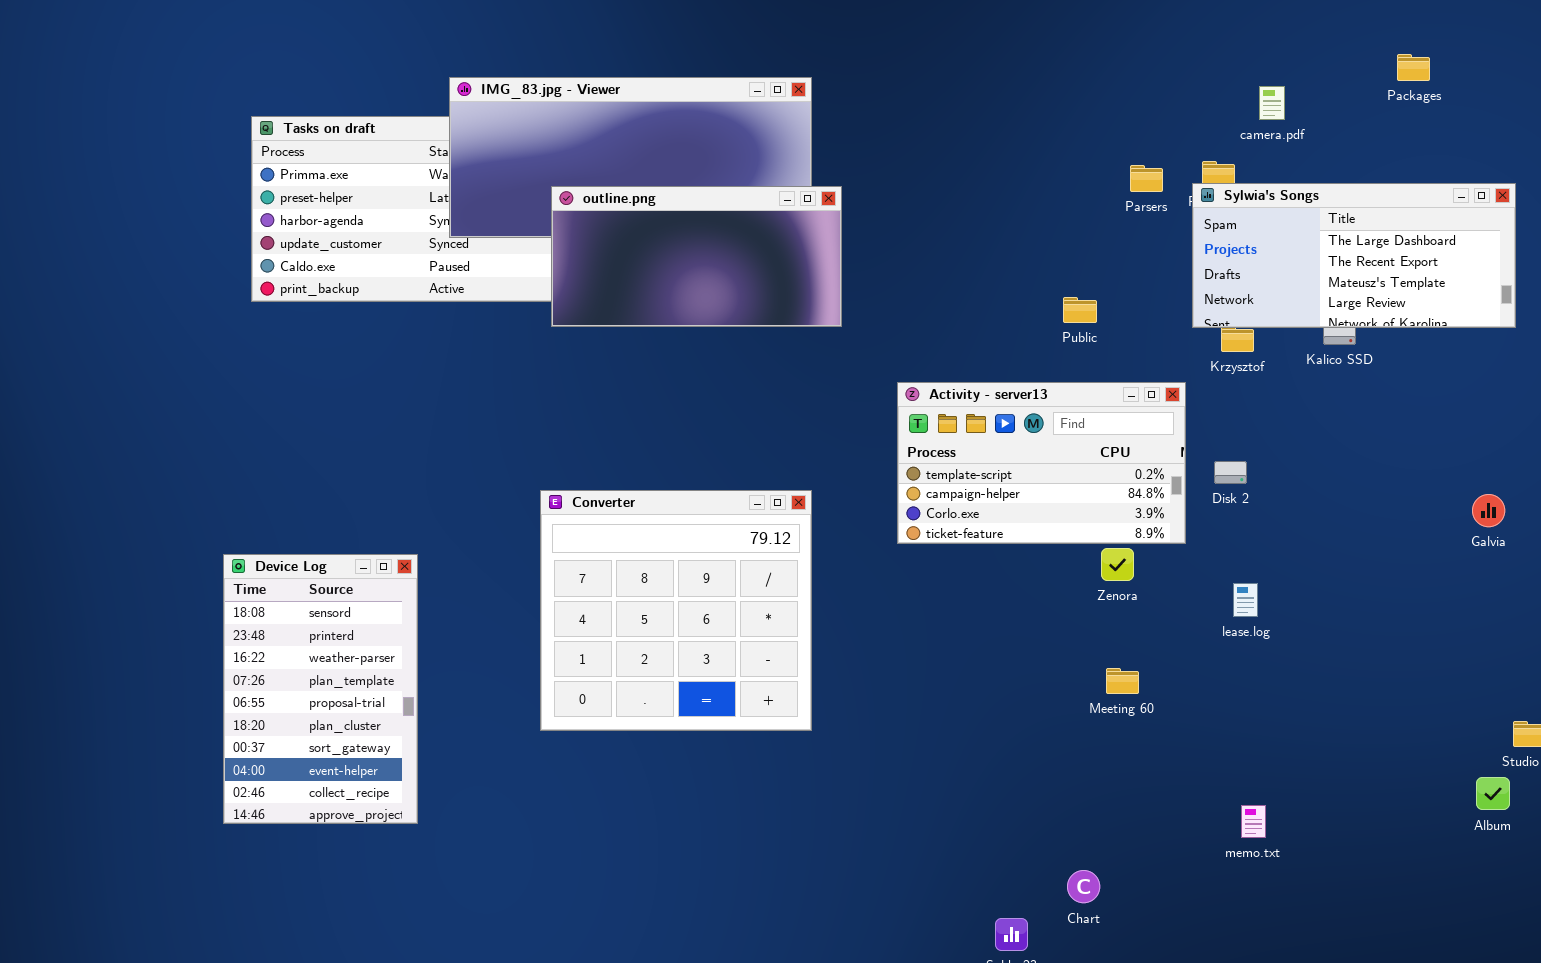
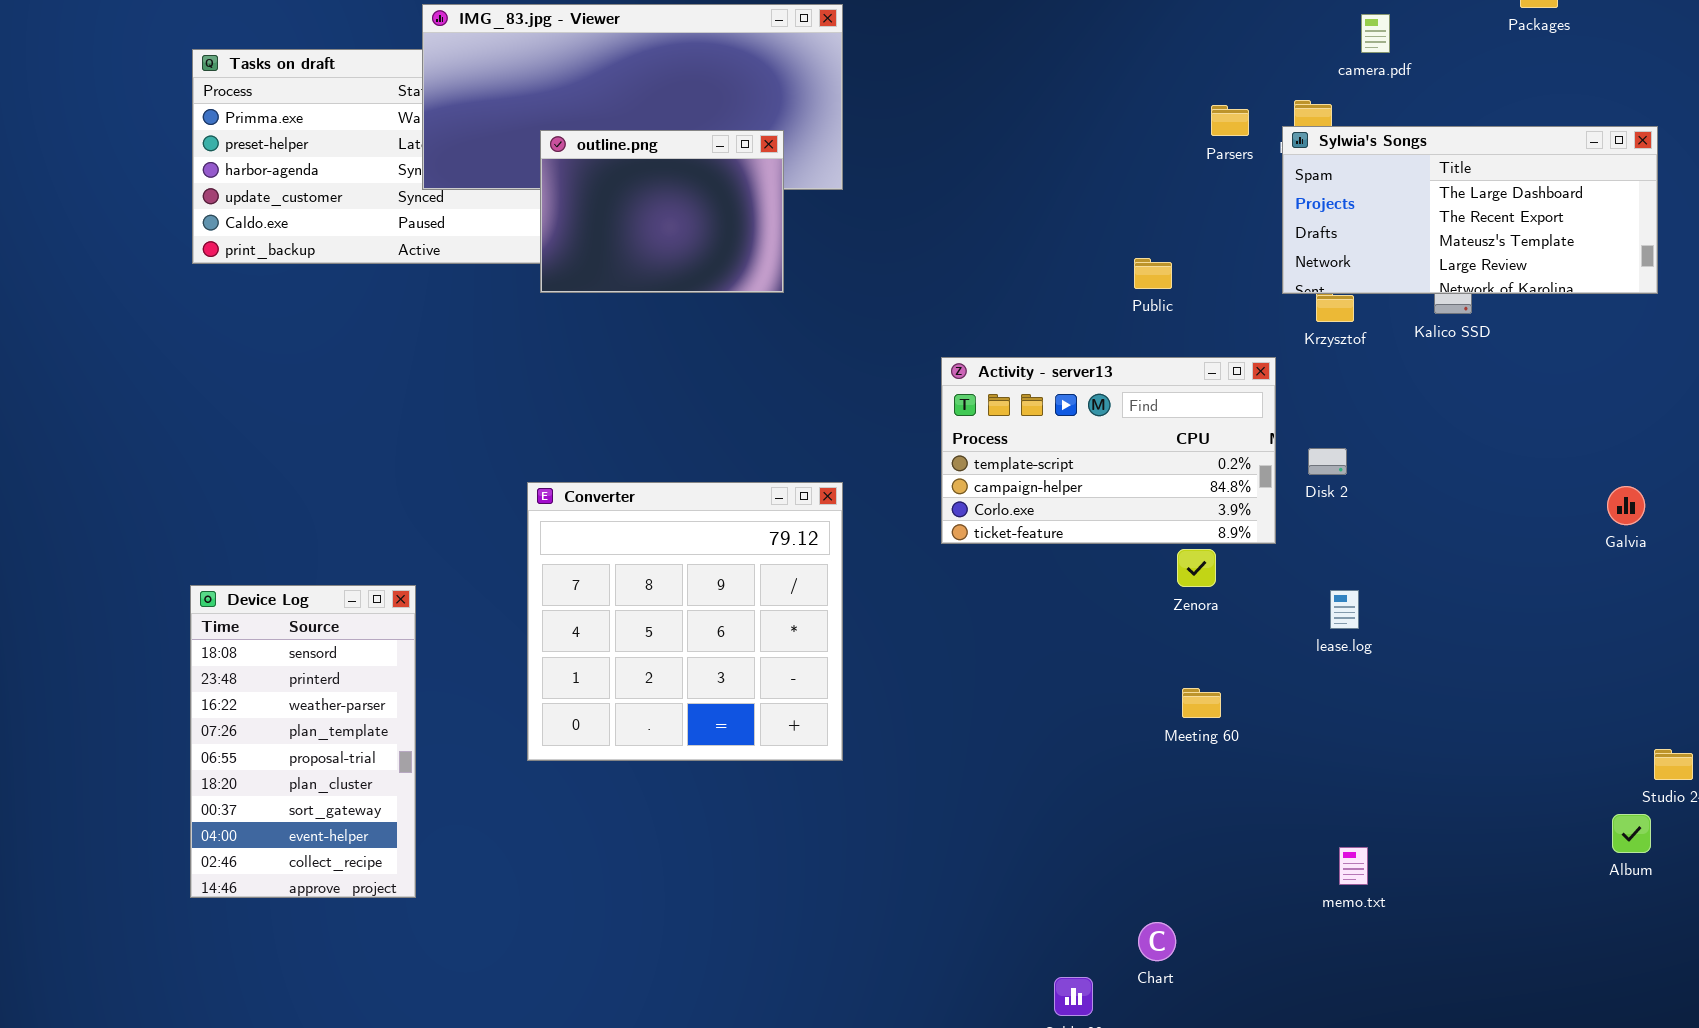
outline.png: [551,186,842,327] -> [540,130,784,293], resized
Device Log: [223,554,418,824] -> [190,585,416,898], moved

